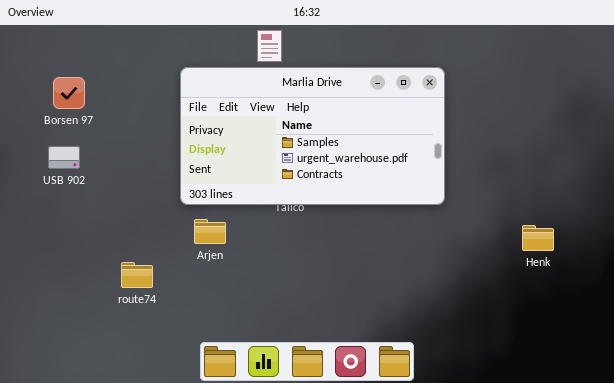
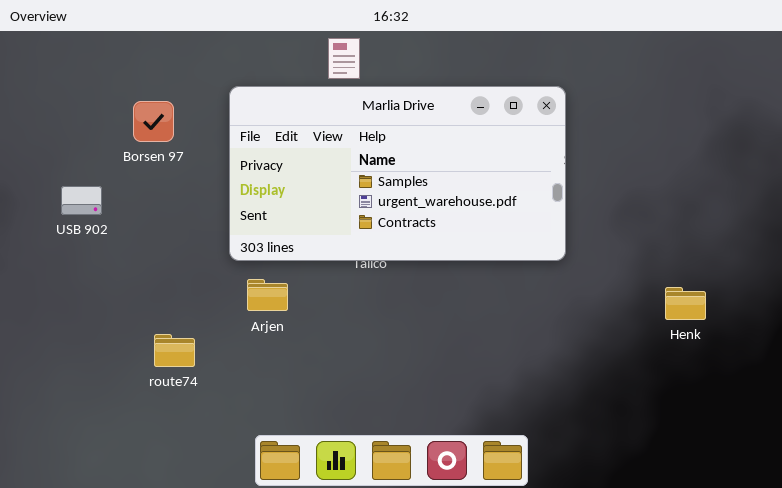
Borsen 97: [53,77,85,109] -> [133,101,174,142], moved

